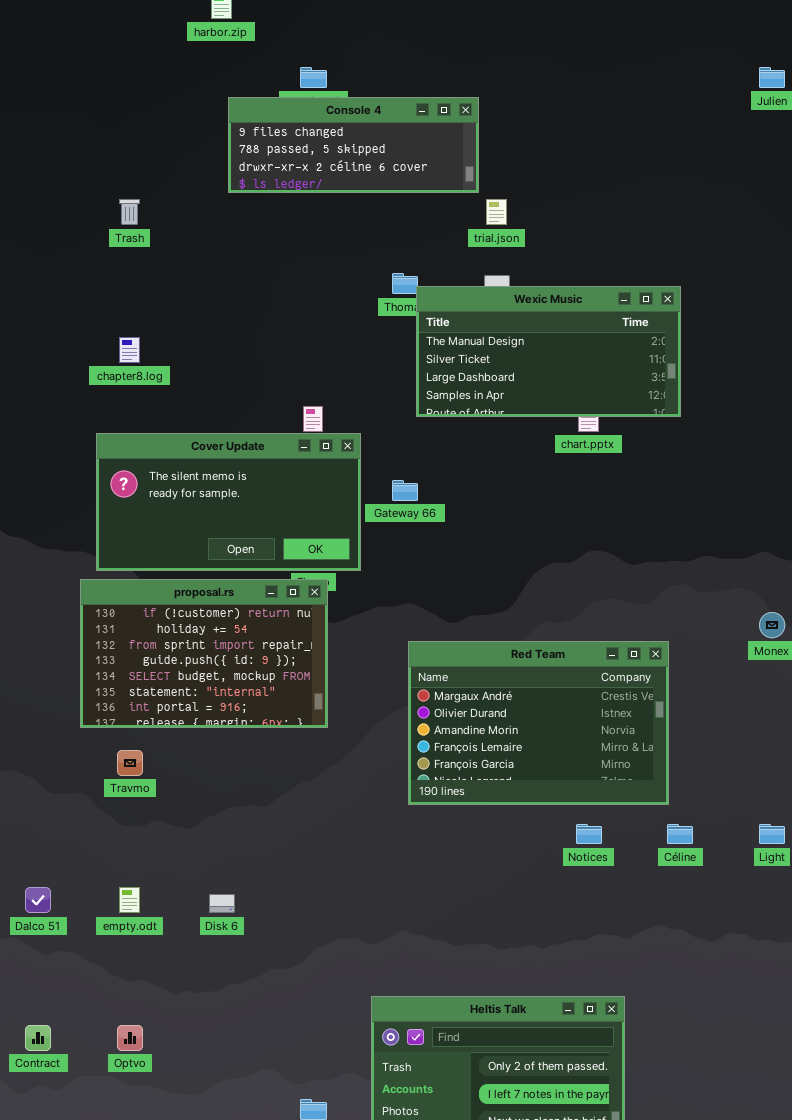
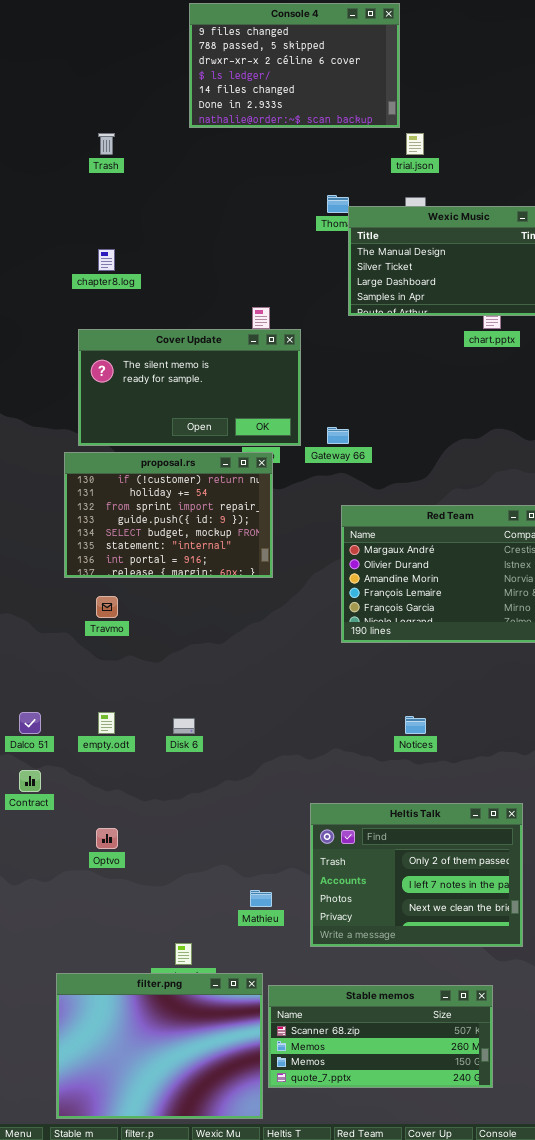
Console 4: [228,97,479,193] -> [189,3,400,128], resized
Gateway 66: [392,480,418,501] -> [327,427,349,444], moved
Notices: [576,824,602,844] -> [405,716,426,734], moved
Contract: [25,1025,51,1051] -> [19,770,41,792], moved

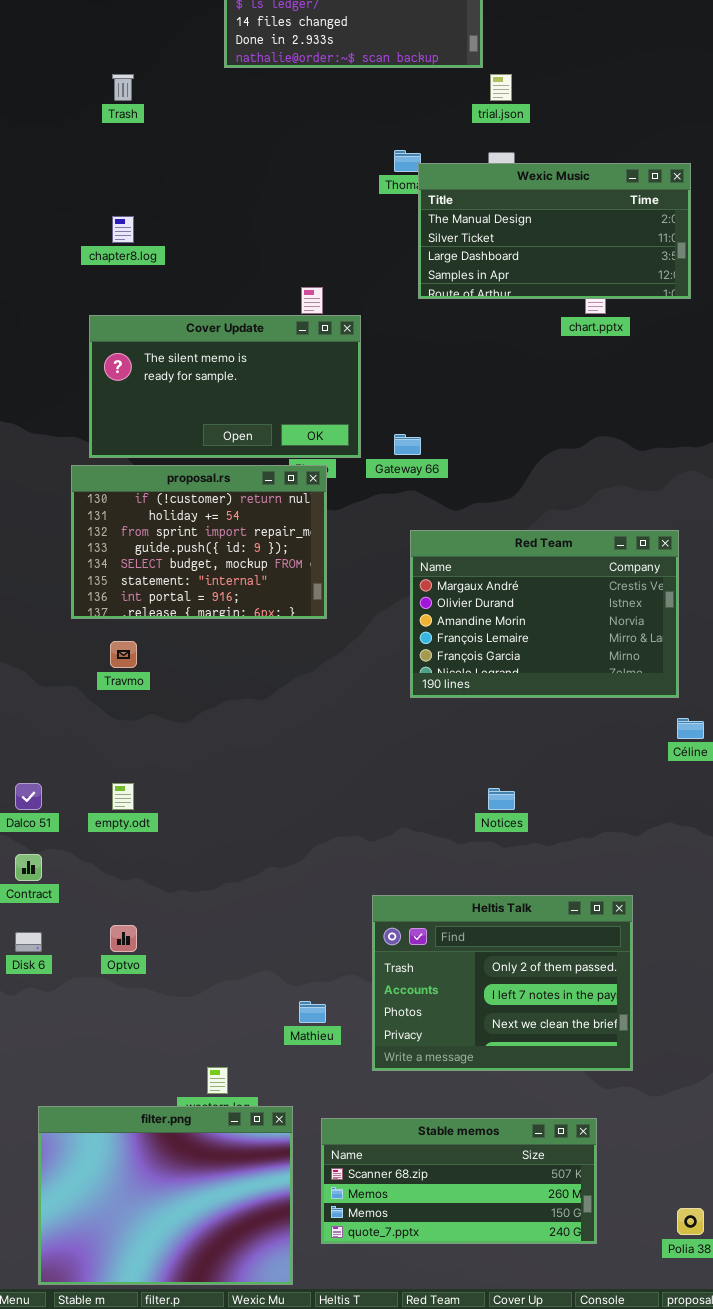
Disk 6: [173,718,195,734] -> [15,932,42,952], moved
filter.png: [56,973,263,1119] -> [38,1106,293,1285], moved

